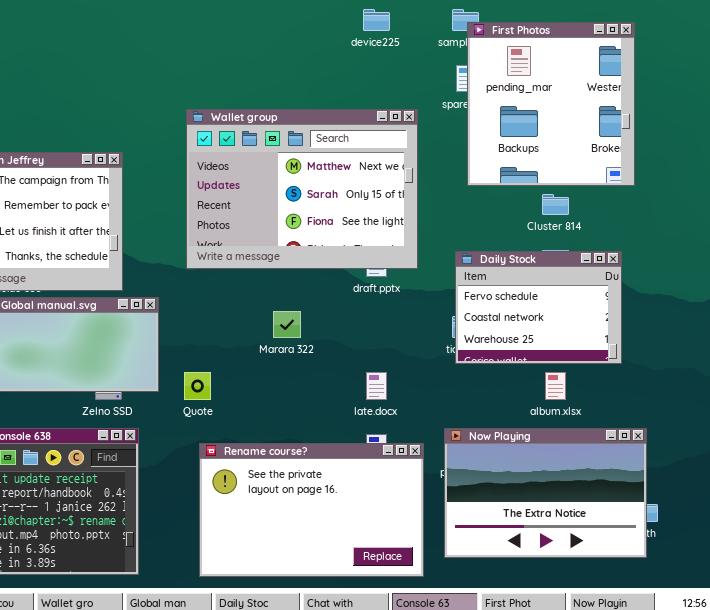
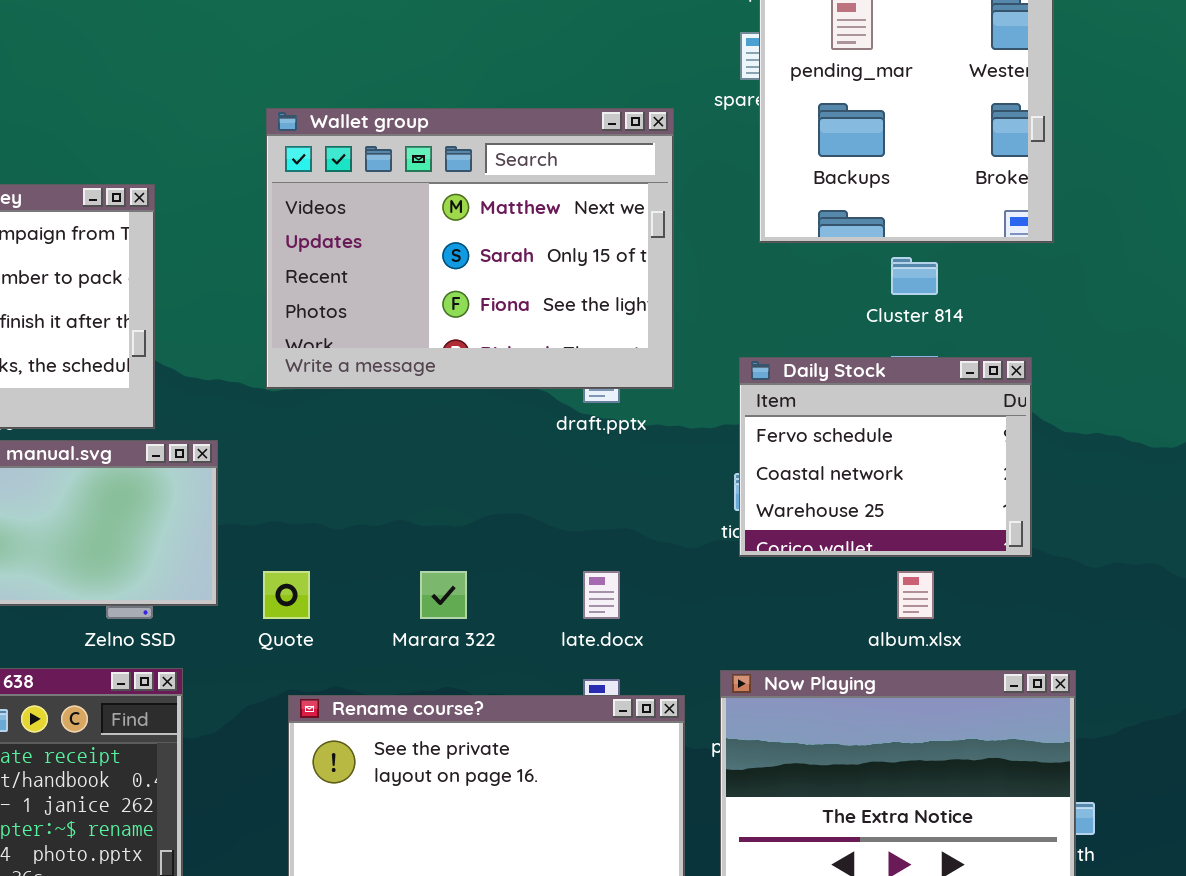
Marara 322: [273,311,301,338] -> [420,571,467,619], moved

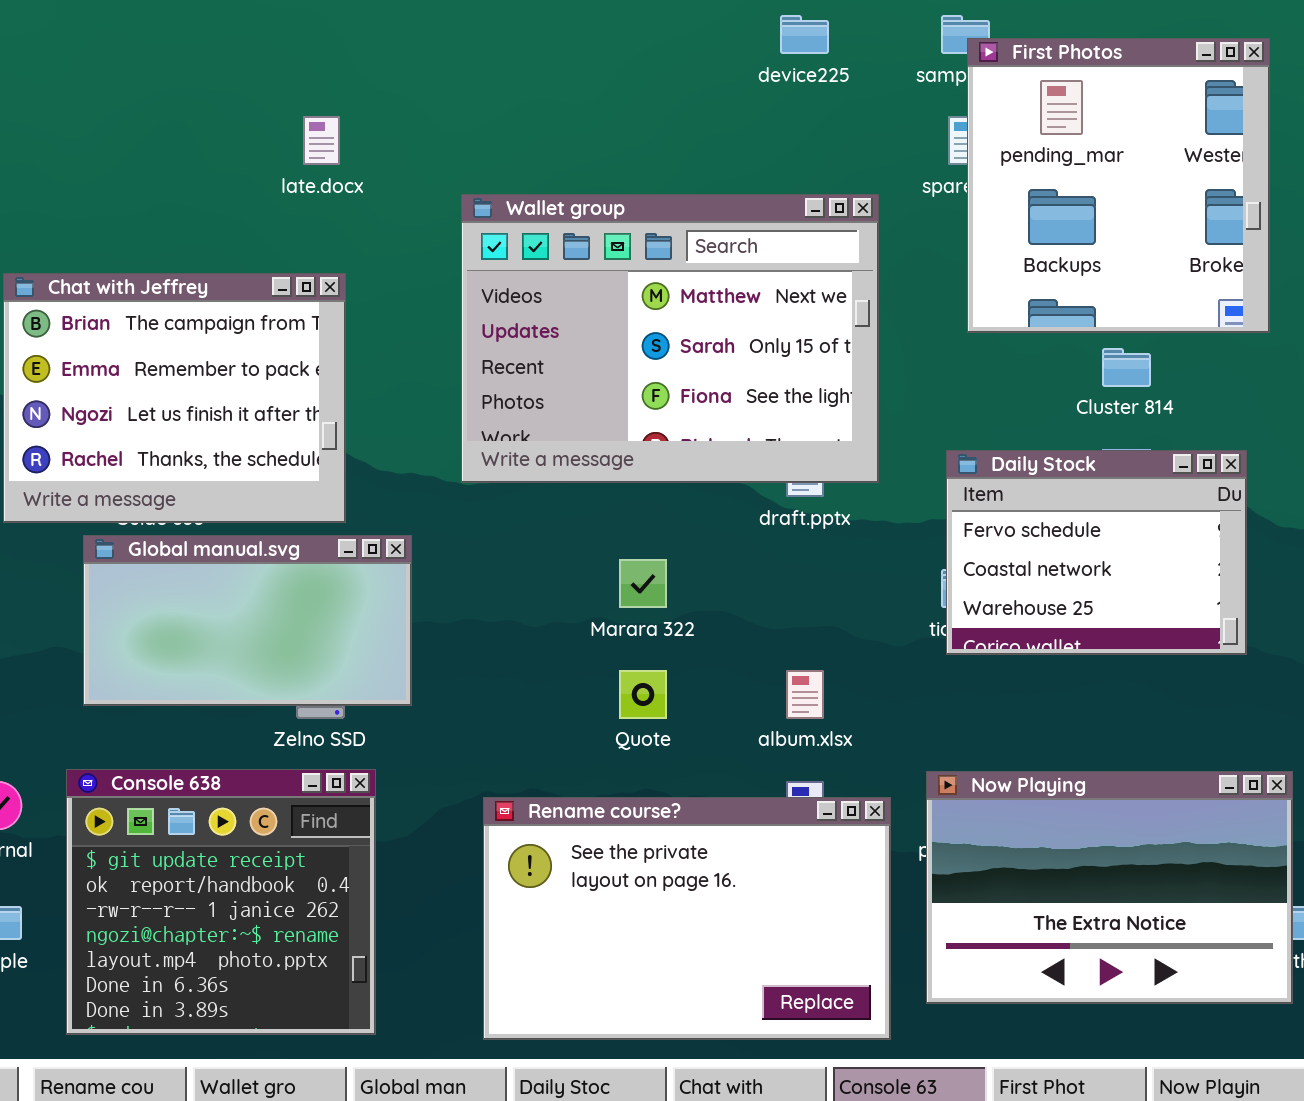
Quote: [263,571,310,619] -> [619,670,667,719], moved
Marara 322: [420,571,467,619] -> [619,559,667,608], moved
late.docx: [583,571,620,619] -> [303,116,340,165], moved
album.xlsx: [897,571,934,619] -> [786,670,824,719], moved

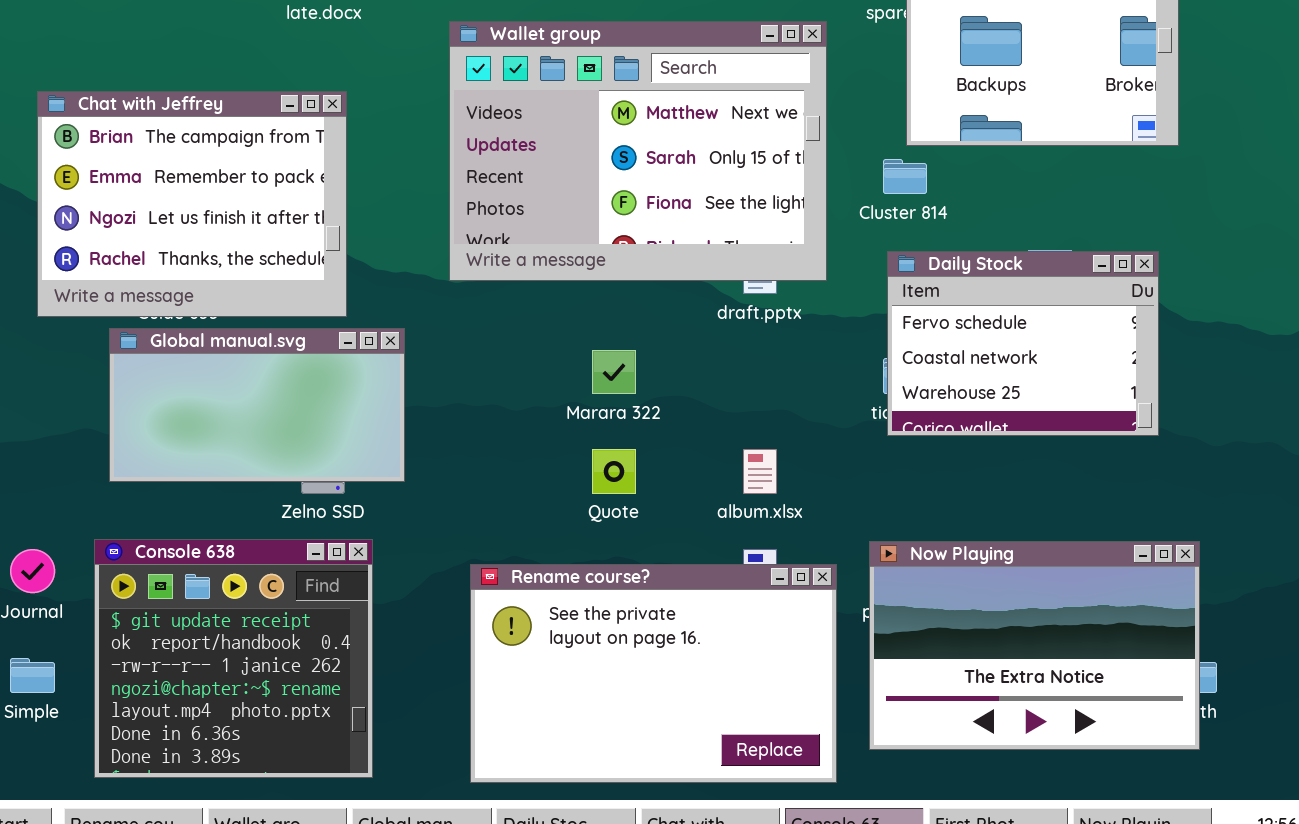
Cluster 814: [1102,348,1151,387] -> [883,159,927,194], moved

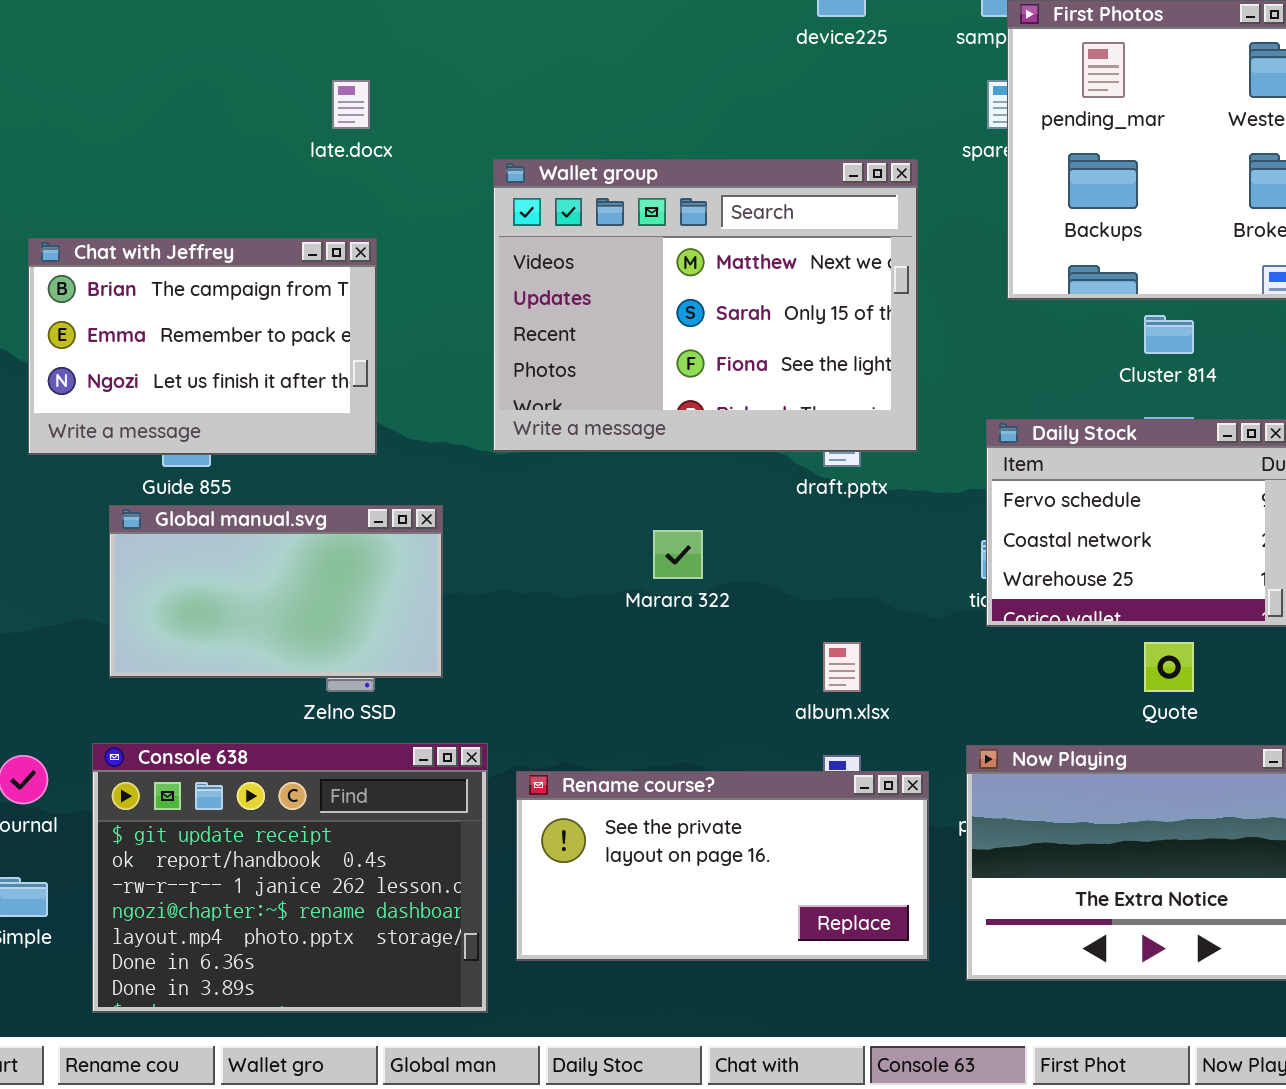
Chat with Jeffrey: [37,91,347,317] -> [28,238,377,455], resized
Cluster 814: [883,159,927,194] -> [1144,315,1194,354], moved
Quote: [592,449,636,494] -> [1144,642,1194,692], moved
Console 638: [94,539,373,778] -> [92,743,488,1013], resized
Rename course?: [470,564,837,783] -> [516,771,929,961], resized

